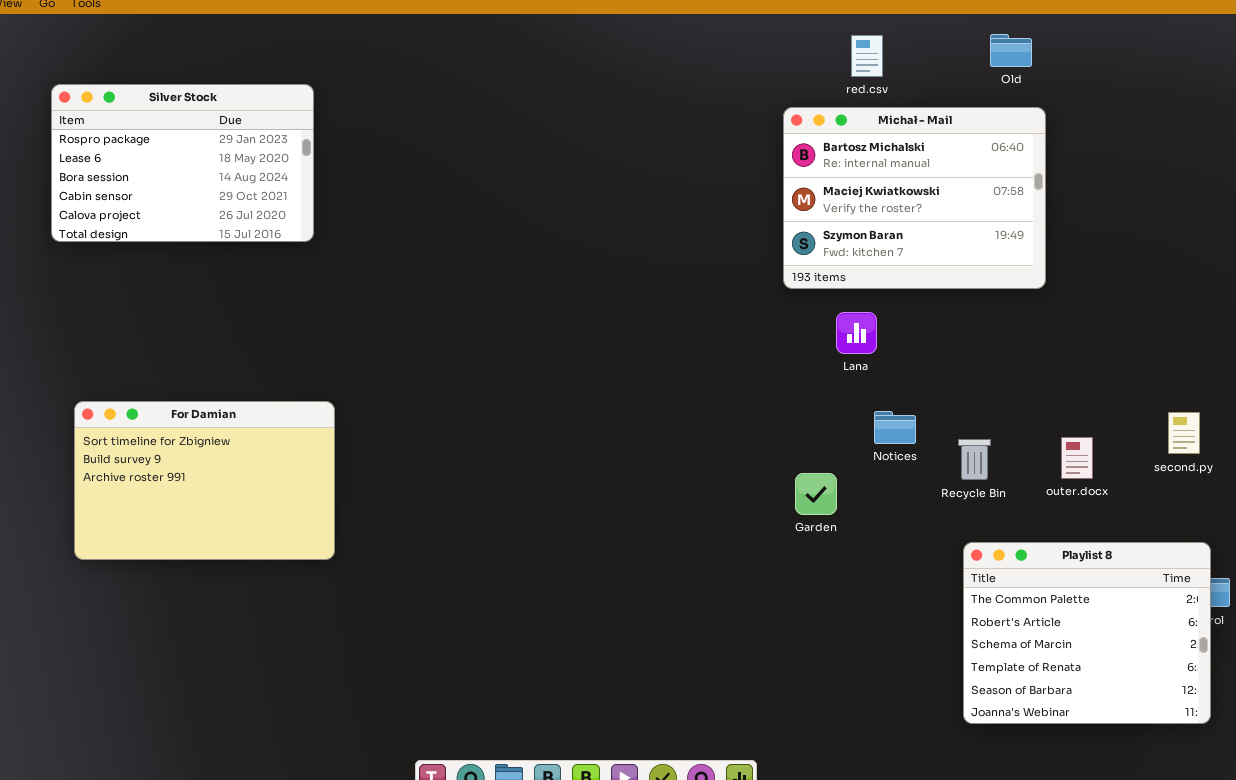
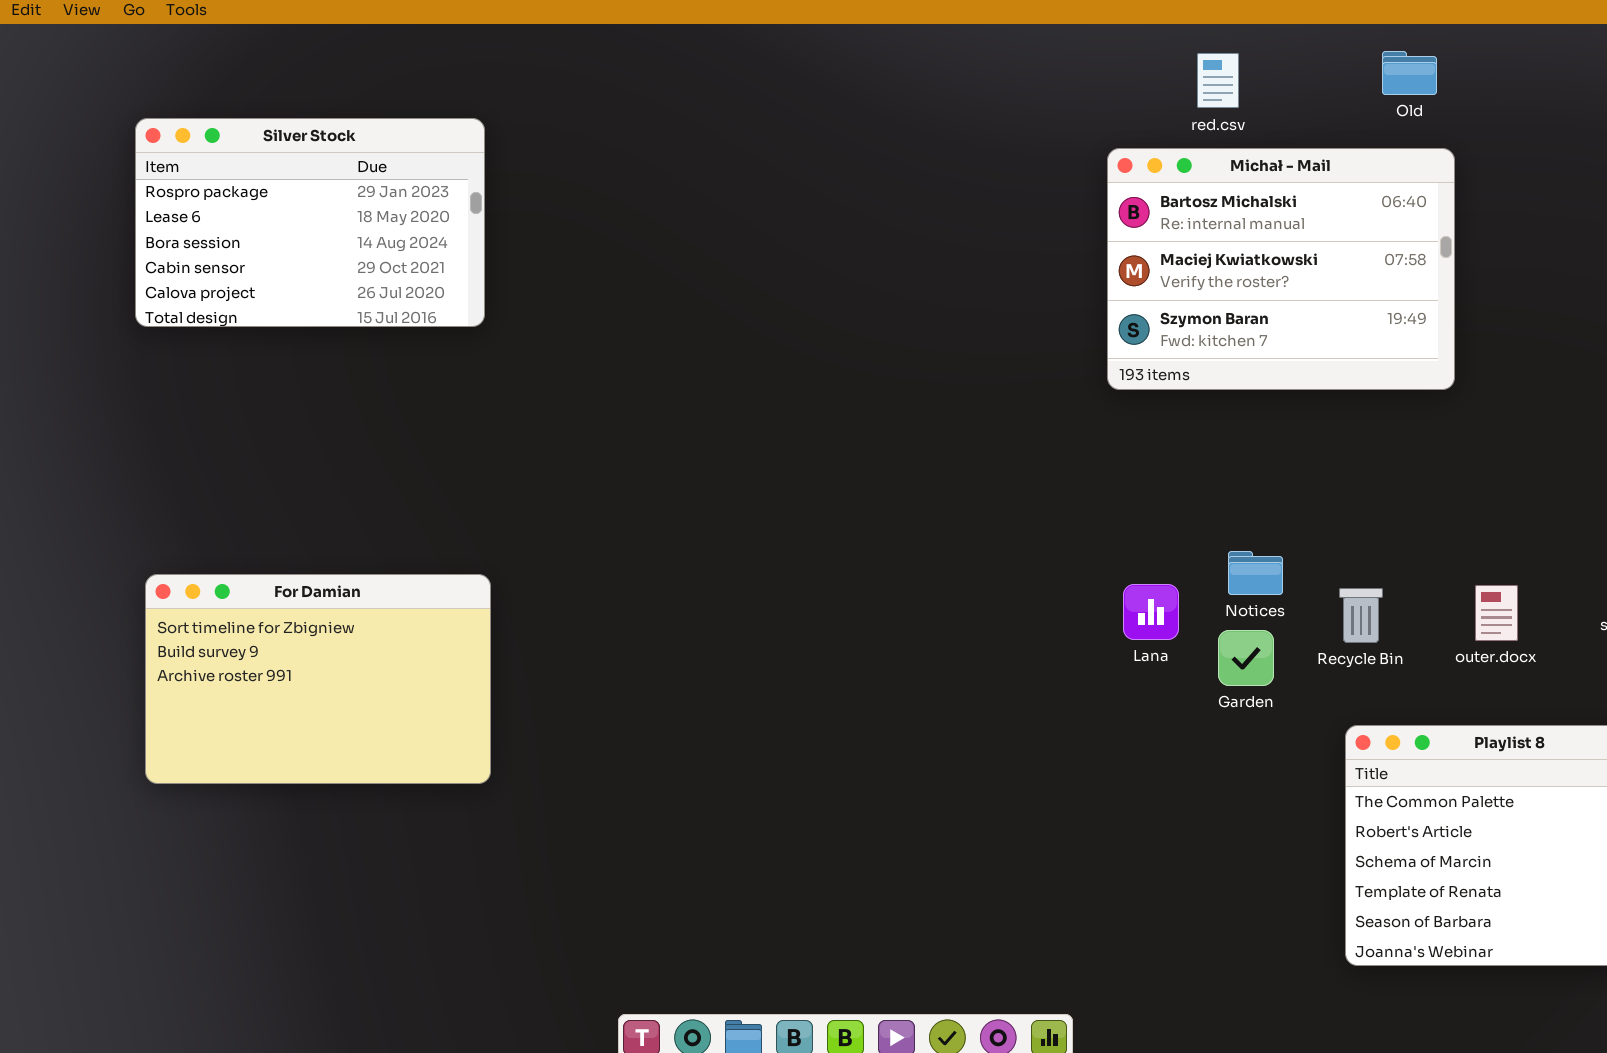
Lana: [836,312,877,354] -> [1123,584,1179,640], moved
For Damian: [74,401,335,560] -> [145,574,491,784], moved
Garden: [795,473,837,515] -> [1218,630,1274,686], moved

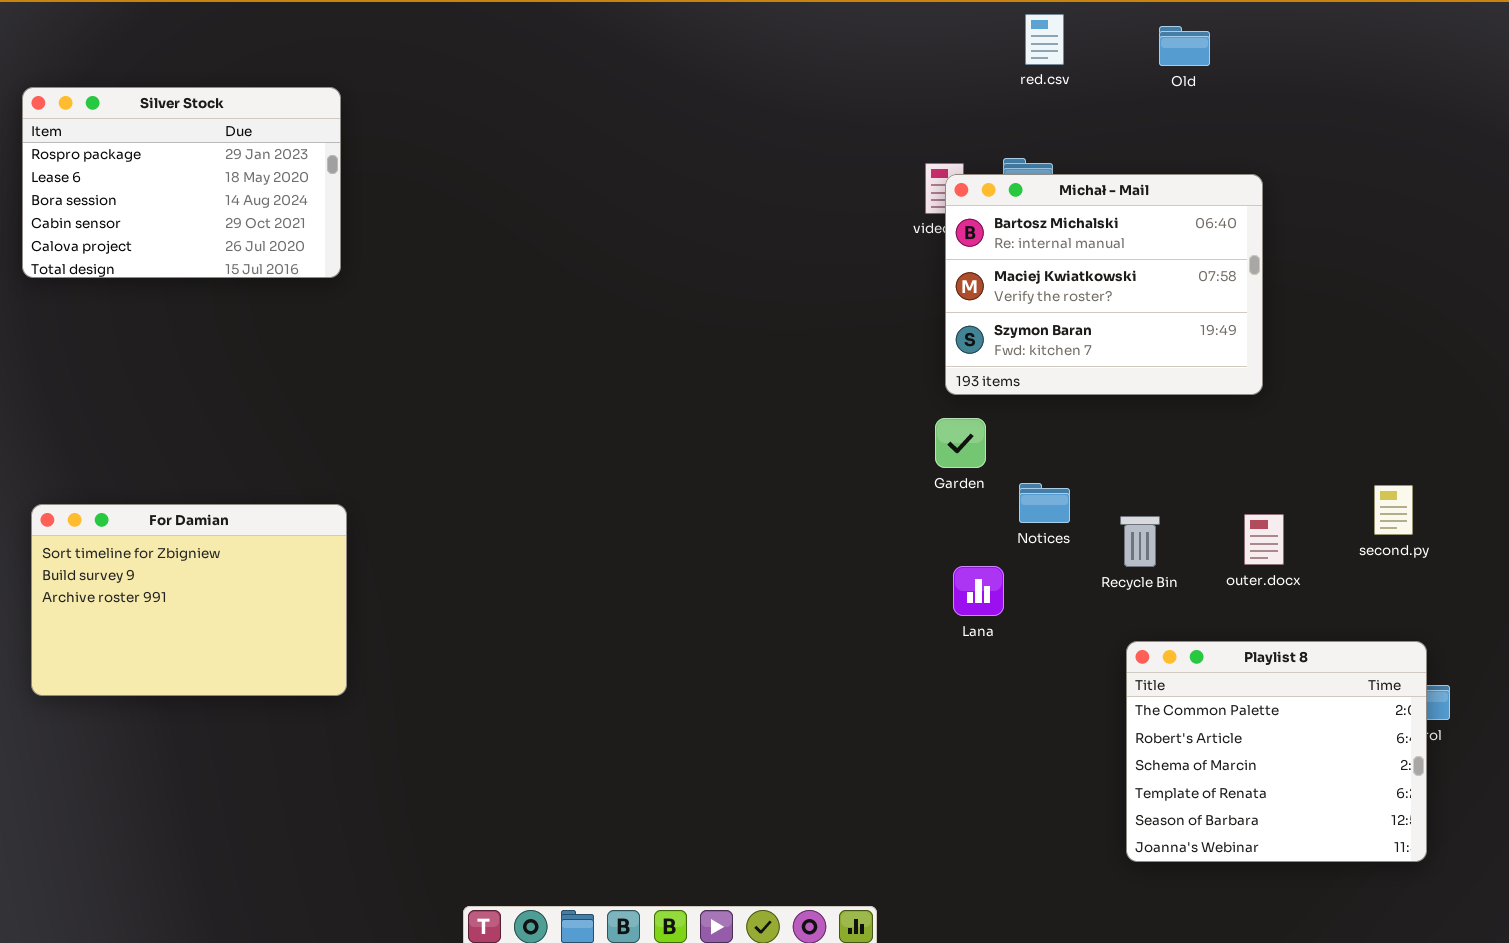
red.csv: [1197,53,1239,108] -> [1025,14,1064,65], moved
Michał - Mail: [1107,148,1455,390] -> [945,174,1263,395], moved
Lana: [1123,584,1179,640] -> [953,566,1004,616], moved
Garden: [1218,630,1274,686] -> [935,418,986,468], moved

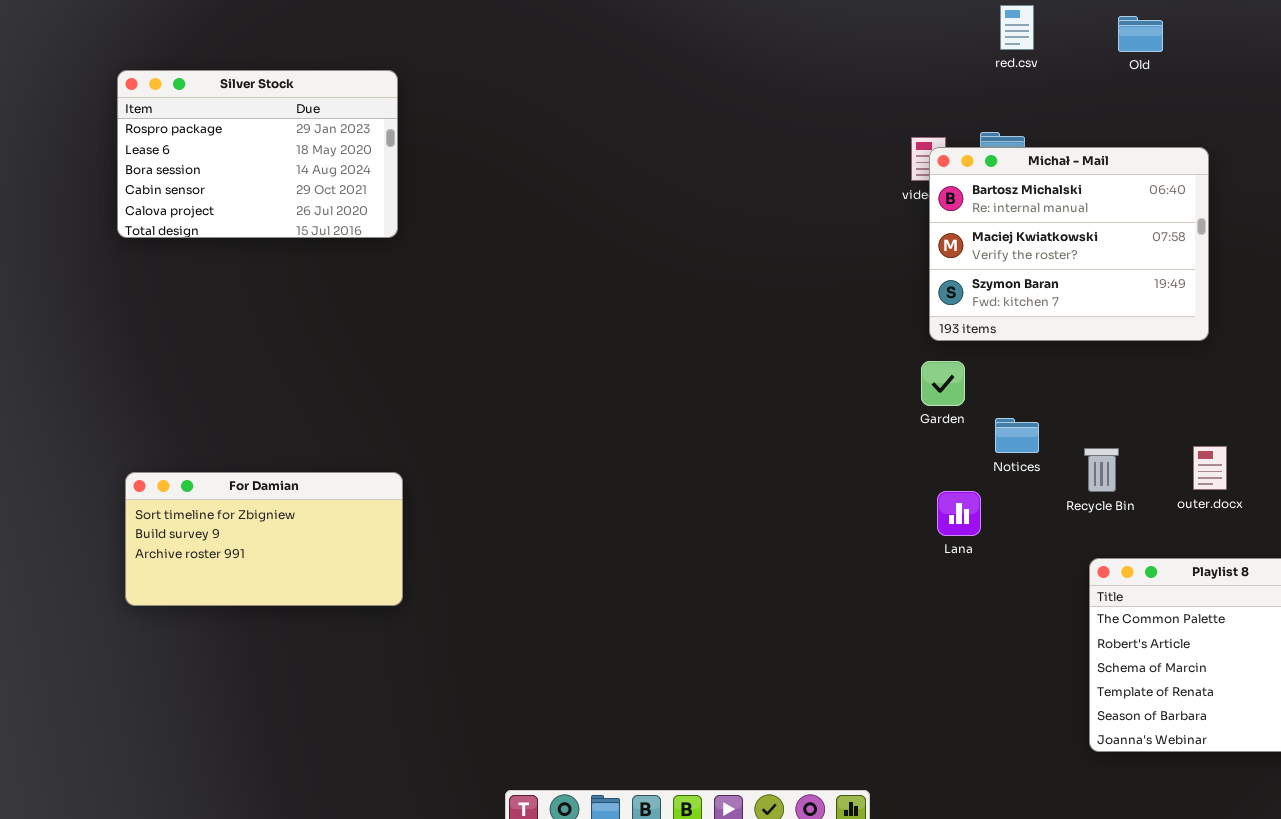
For Damian: [31,504,347,696] -> [125,472,403,606], resized

